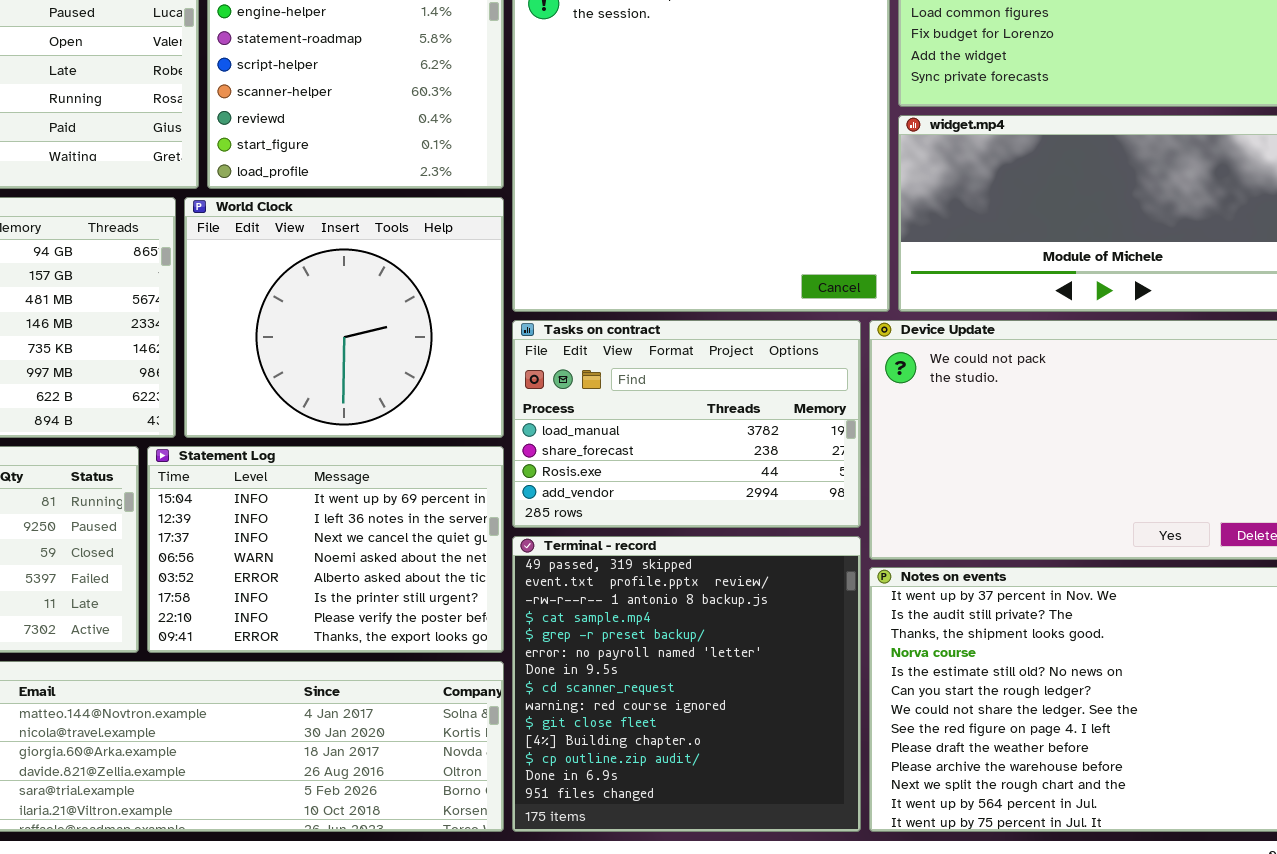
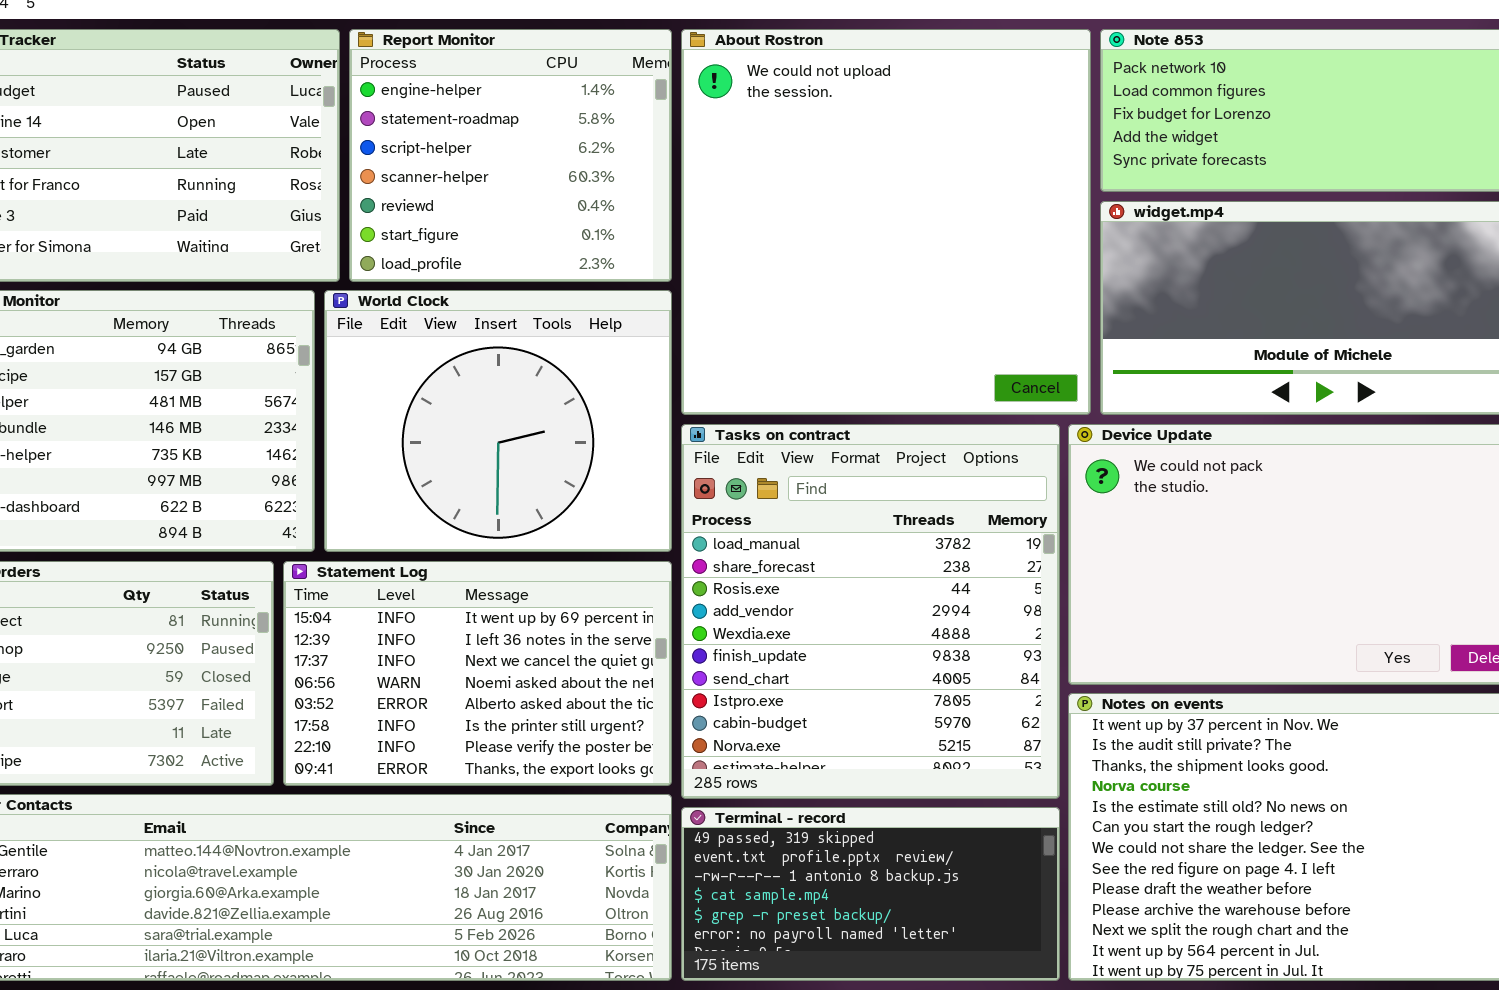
Tasks on contract: [512,320,861,528] -> [681,424,1060,799], resized
Terminal - record: [512,536,861,832] -> [681,807,1060,981], resized

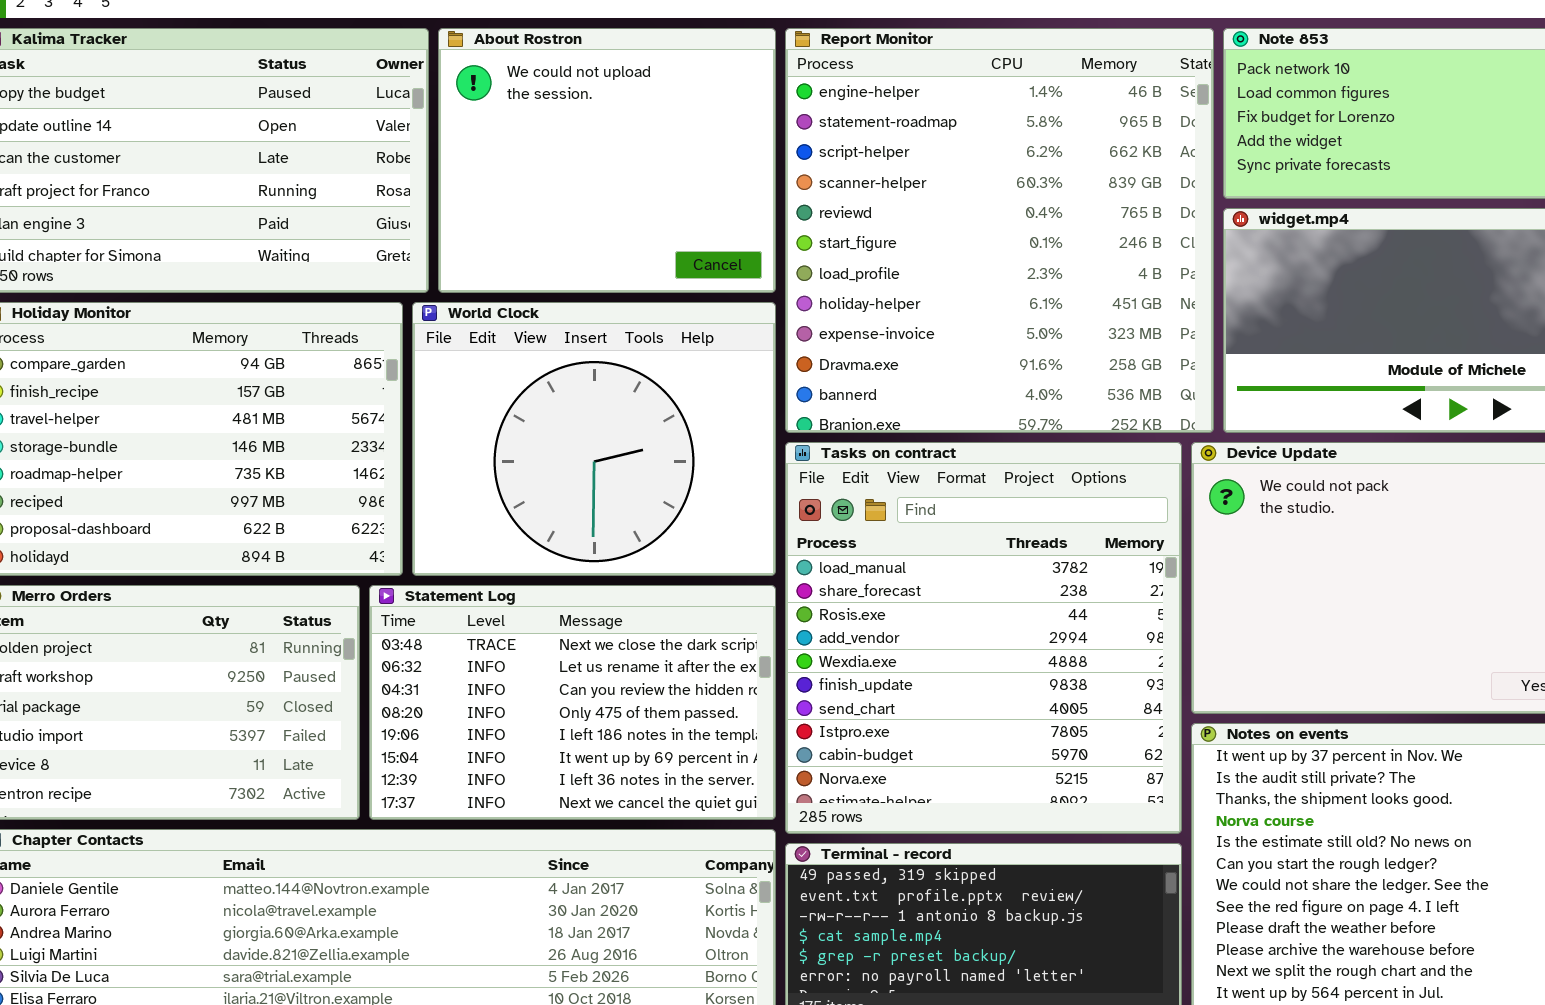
Report Monitor: [349,29,672,282] -> [785,28,1214,433], moved, resized
About Rostron: [681,29,1091,415] -> [438,28,776,293], moved, resized
Statement Log: [283,561,672,786] -> [369,585,776,820], scrolled up 5 rows

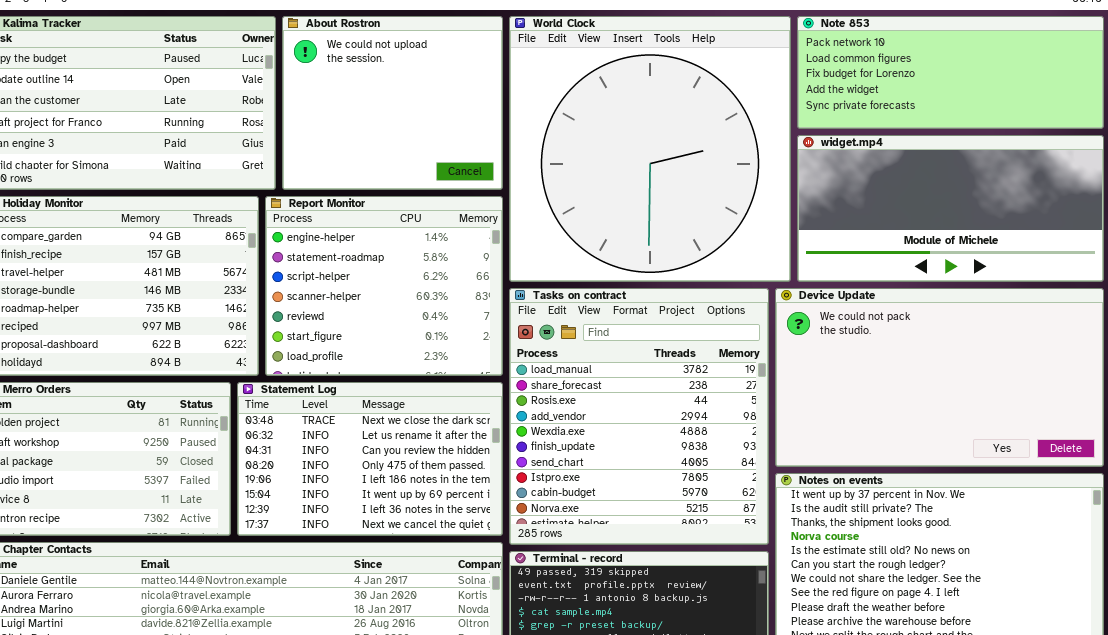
Report Monitor: [785,28,1214,433] -> [265,196,503,376], moved, resized
World Clock: [412,302,776,576] -> [509,16,791,282], moved, resized

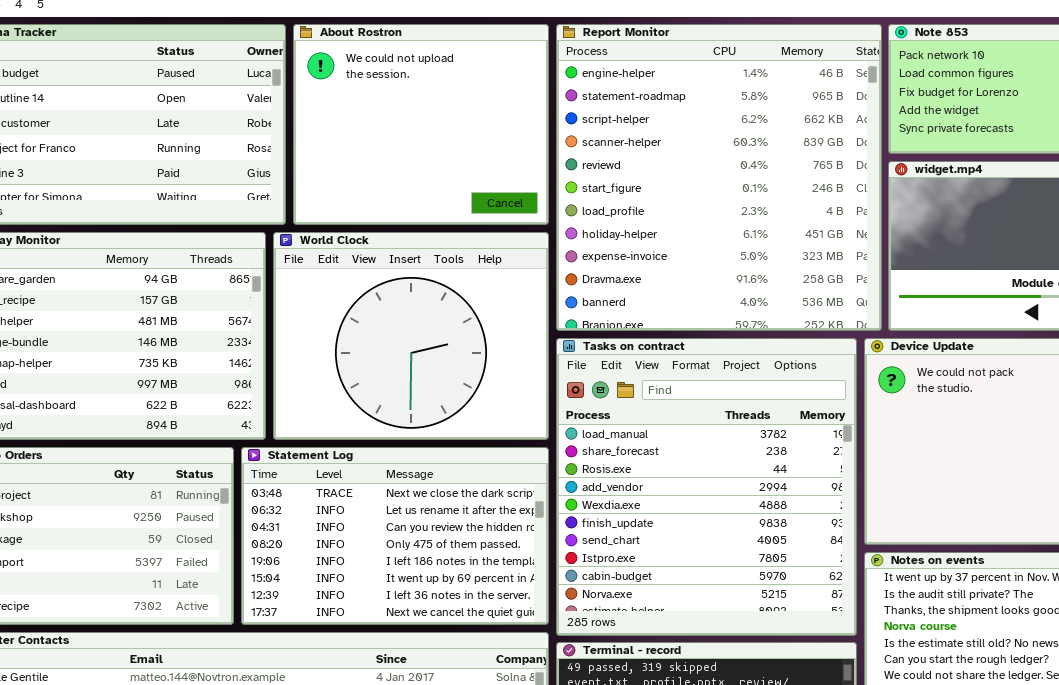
World Clock: [509,16,791,282] -> [273,232,549,440], moved, resized
Report Monitor: [265,196,503,376] -> [556,24,882,331], moved, resized

